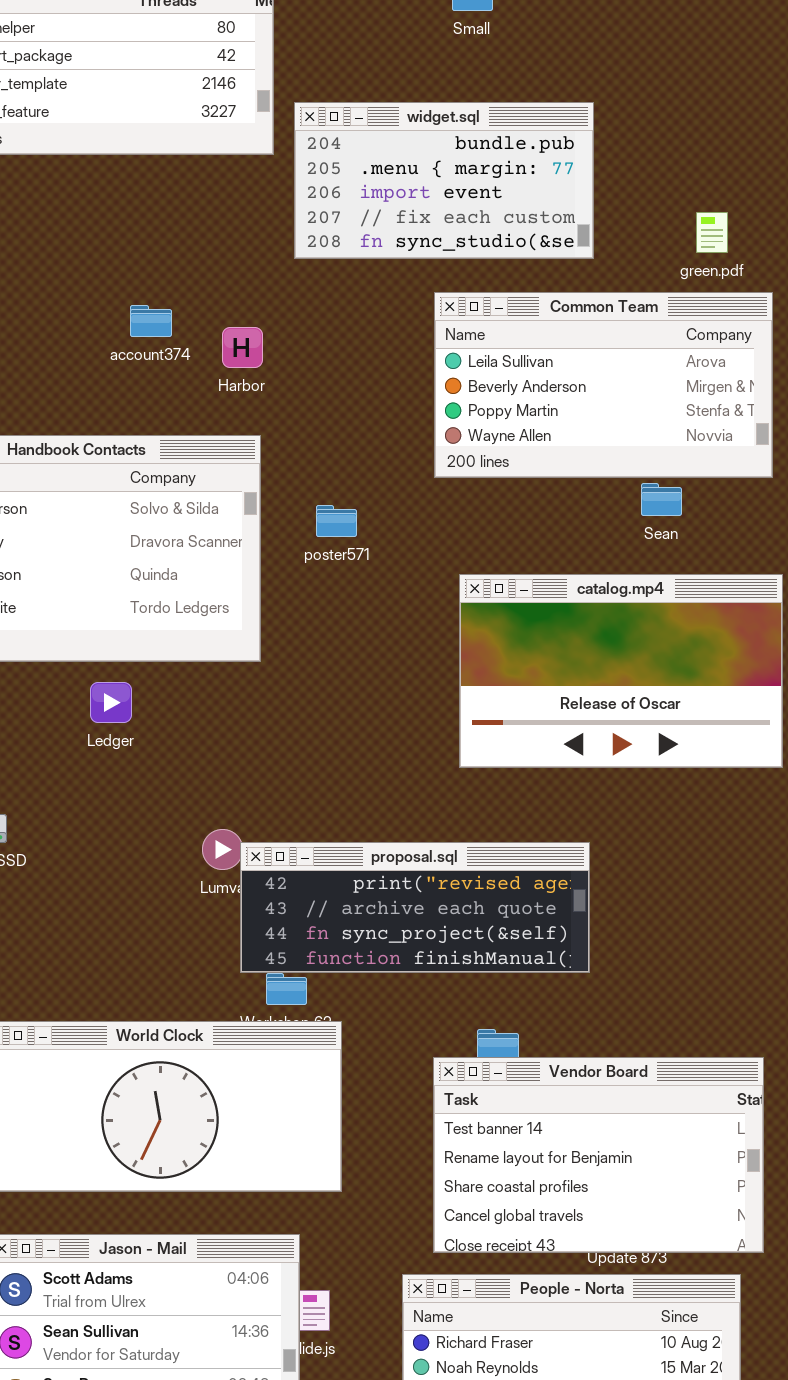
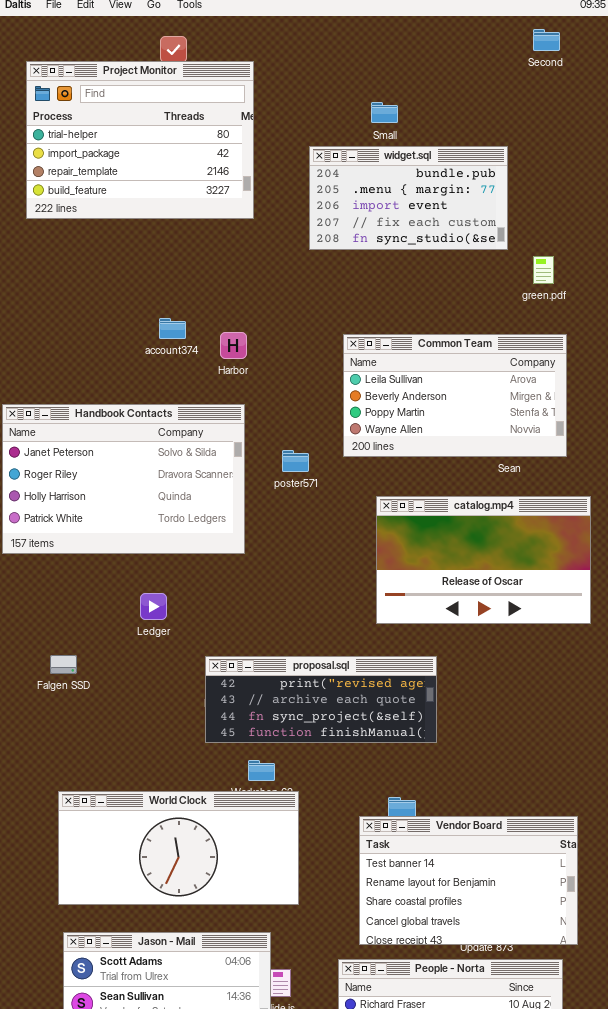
widget.sql: [294,102,594,259] -> [309,146,508,250], moved
Common Team: [434,292,773,478] -> [343,334,567,457], moved
Ledger: [90,682,132,723] -> [140,593,167,620], moved
proposal.sql: [240,842,590,973] -> [205,656,437,743], moved

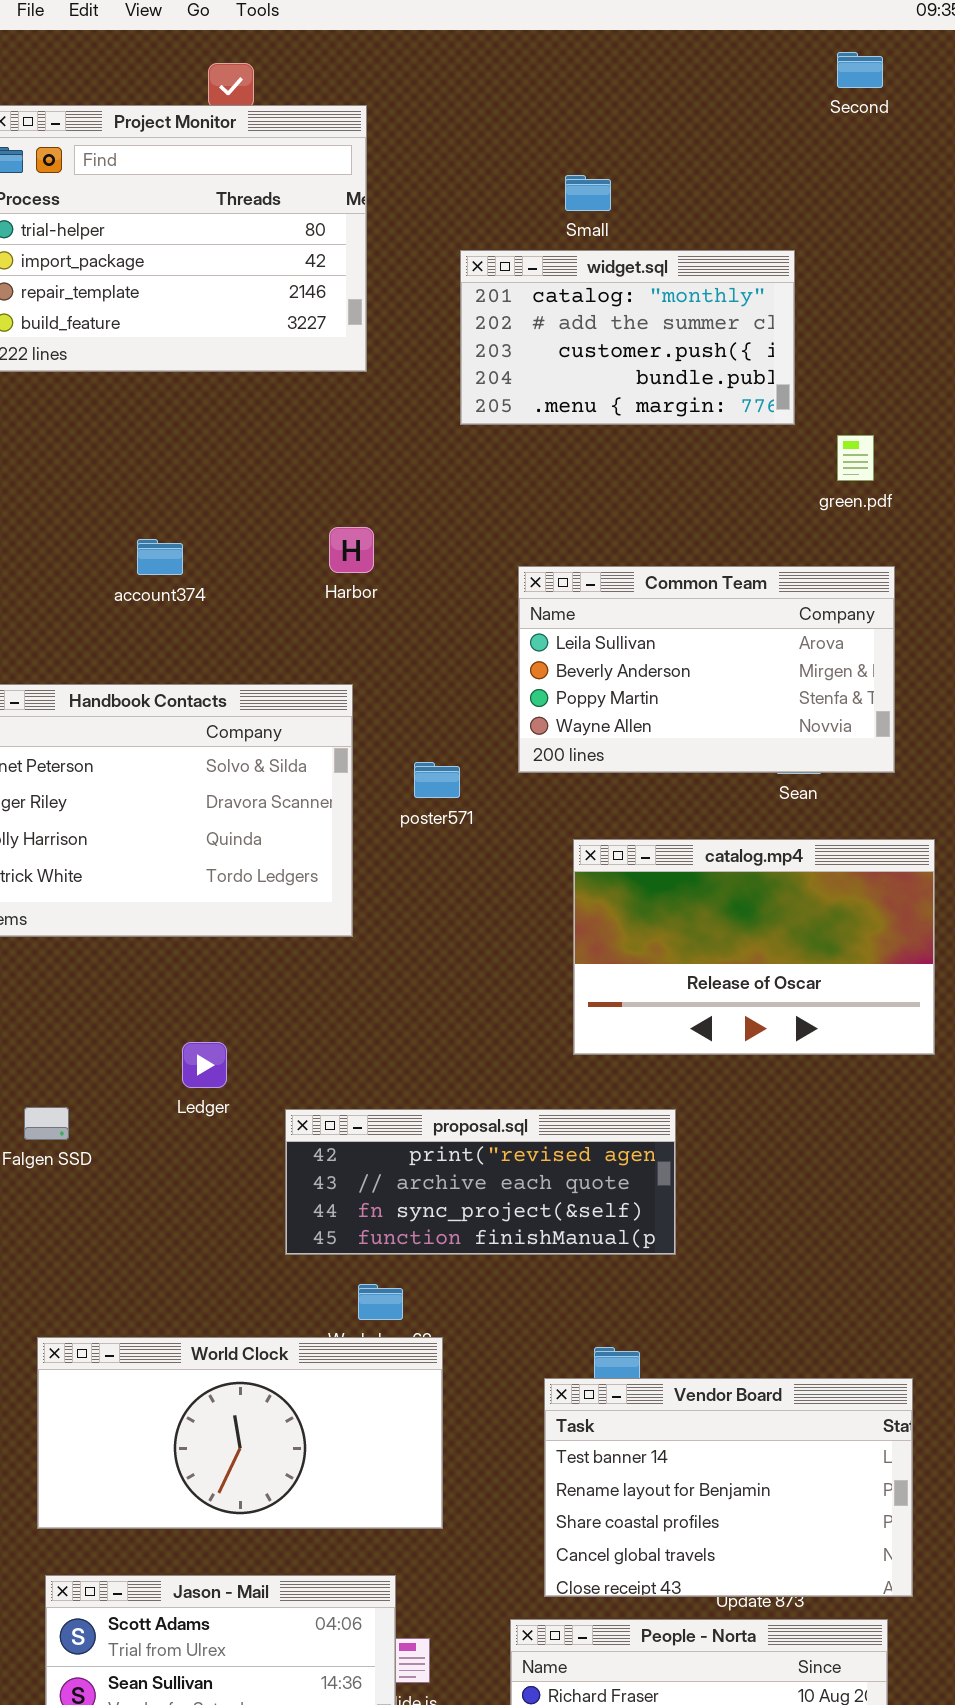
widget.sql: [309,146,508,250] -> [460,250,795,425], scrolled up 3 rows
account374: [159,318,186,339] -> [137,539,183,575], moved
Harbor: [220,332,247,359] -> [329,527,374,573], moved
Ledger: [140,593,167,620] -> [182,1042,227,1088], moved

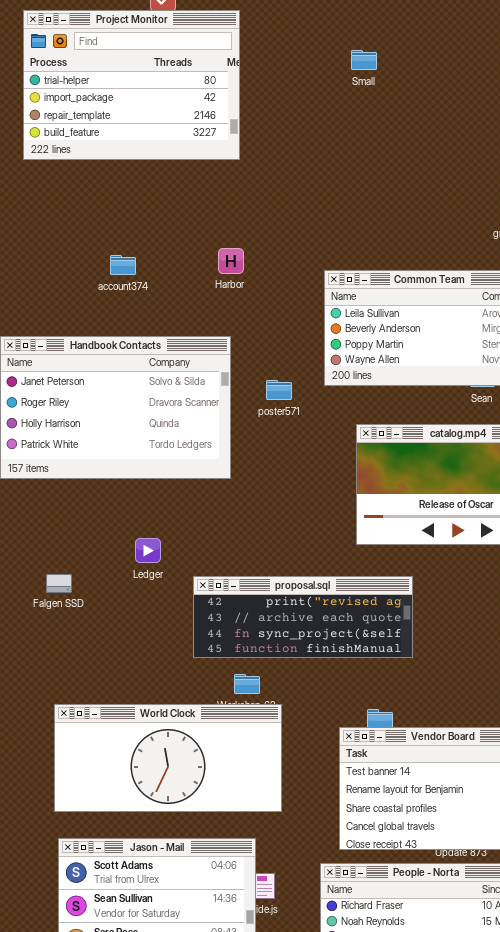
widget.sql: [460,250,795,425] -> none, closed

